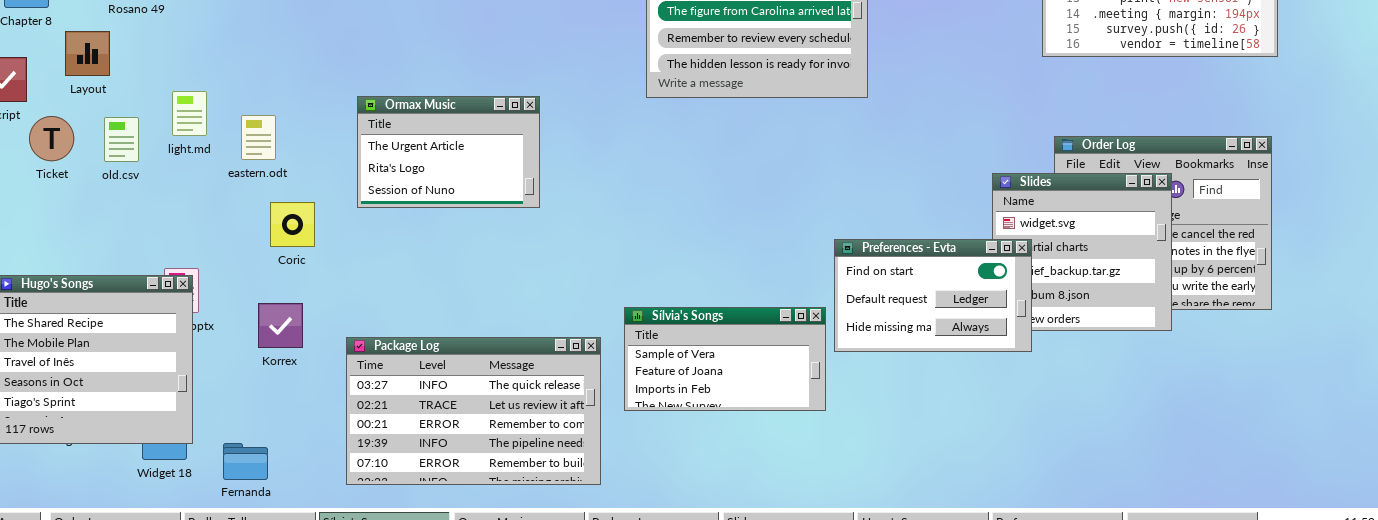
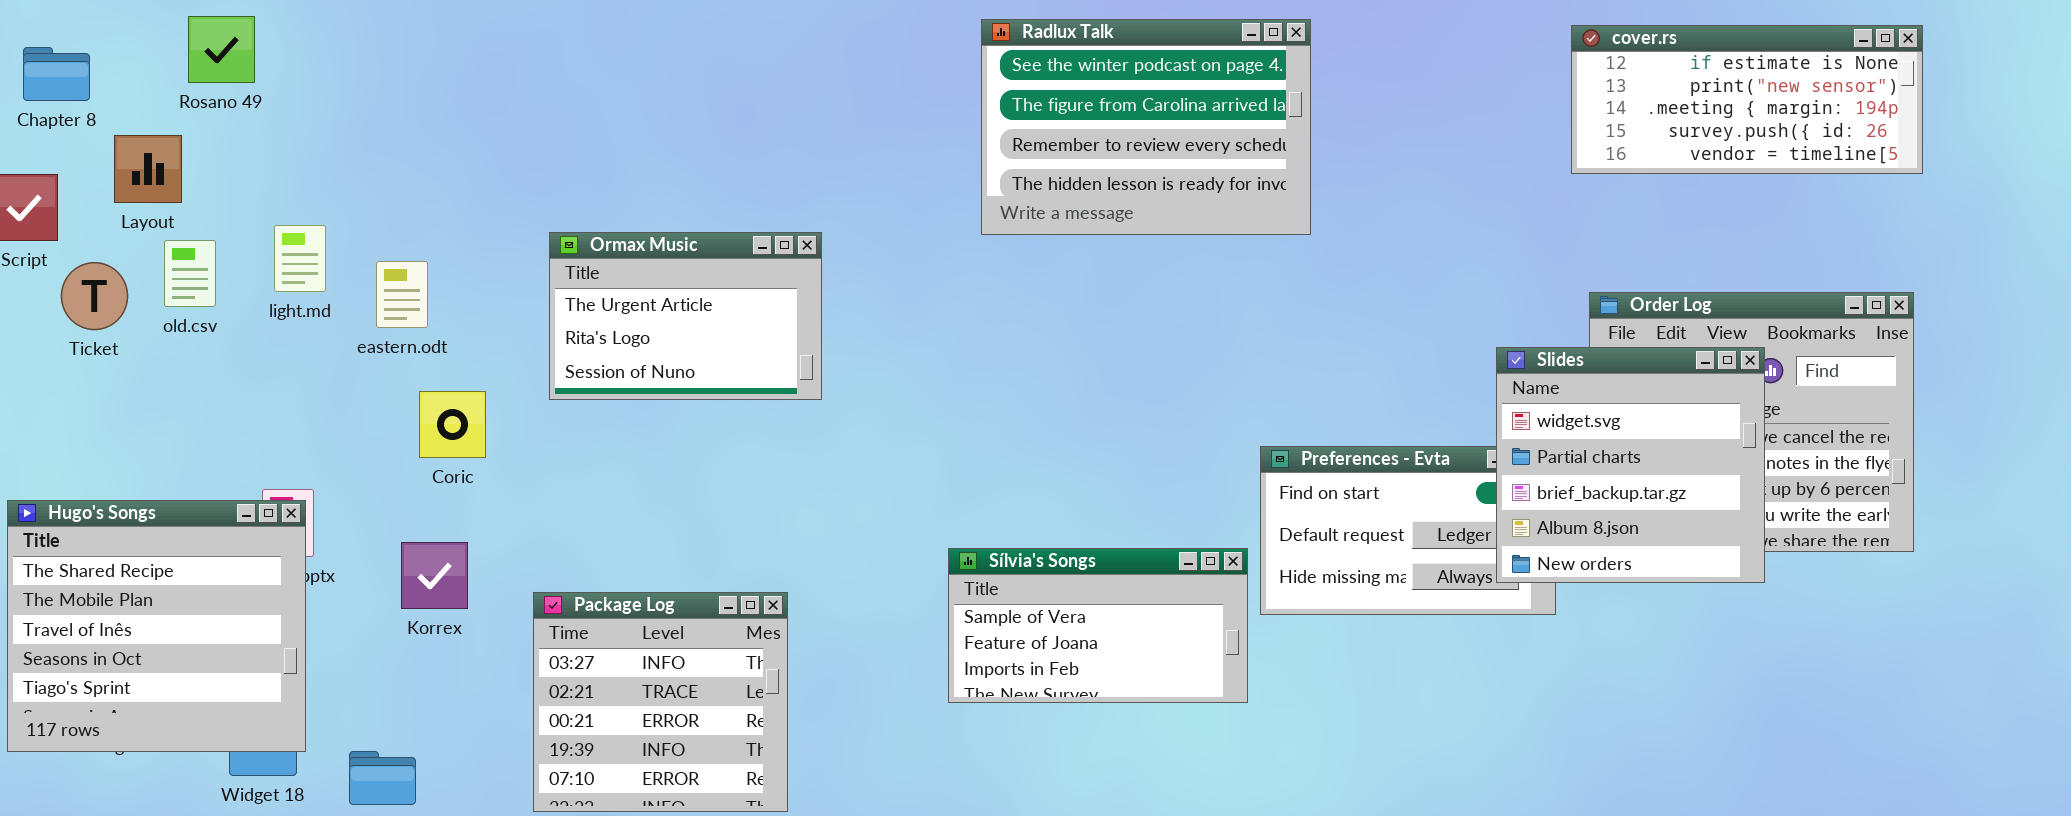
old.csv: [104,117,139,162] -> [164,240,216,307], moved
Slides: [992,173,1172,331] -> [1496,347,1765,583], raised
Package Log: [346,337,601,485] -> [533,592,788,812], resized

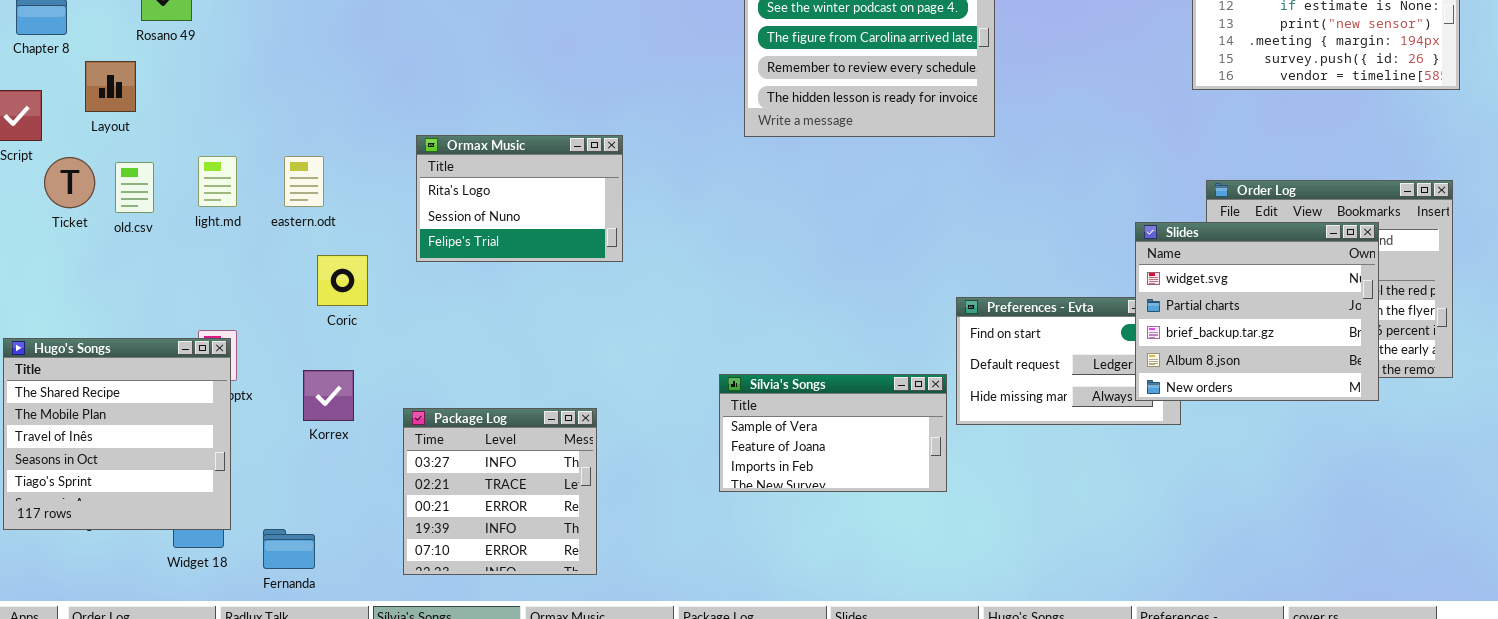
light.md: [274,225,326,292] -> [198,156,237,207], moved
Ormax Music: [549,232,822,400] -> [416,135,623,262], scrolled down 1 row
old.csv: [164,240,216,307] -> [115,162,154,213], moved
Slides: [1496,347,1765,583] -> [1135,222,1379,401], resized

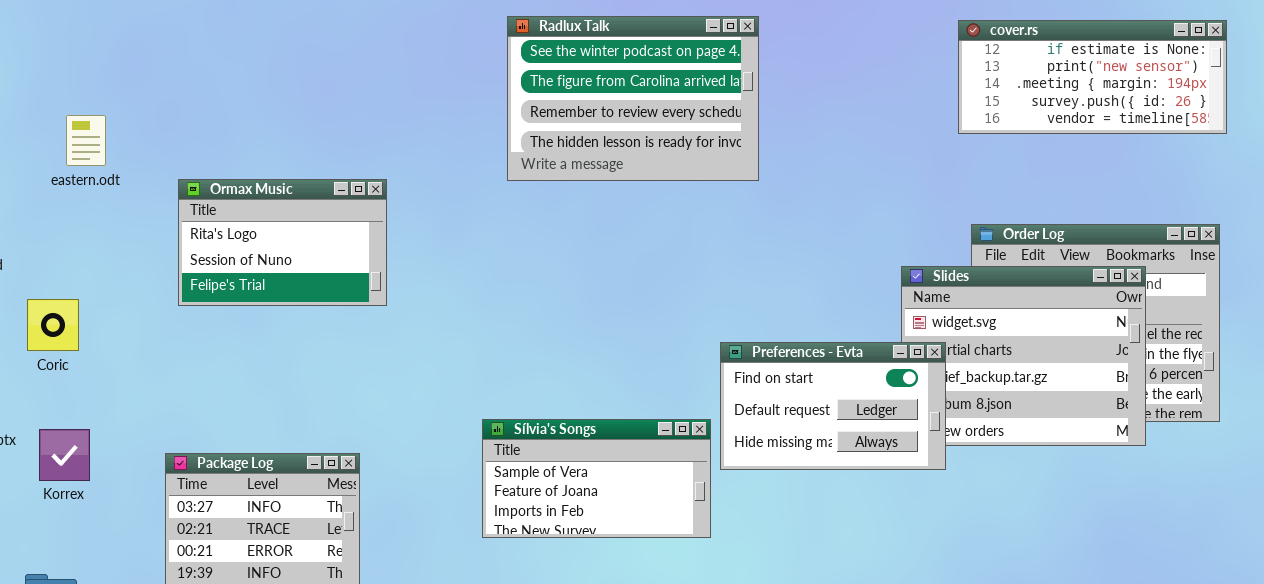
eastern.odt: [284,156,324,207] -> [66,115,106,166], moved
Coric: [317,255,368,306] -> [27,299,79,351], moved
Preferences - Evta: [956,297,1181,425] -> [720,342,946,470], raised
Korrex: [303,370,354,421] -> [39,429,90,481], moved

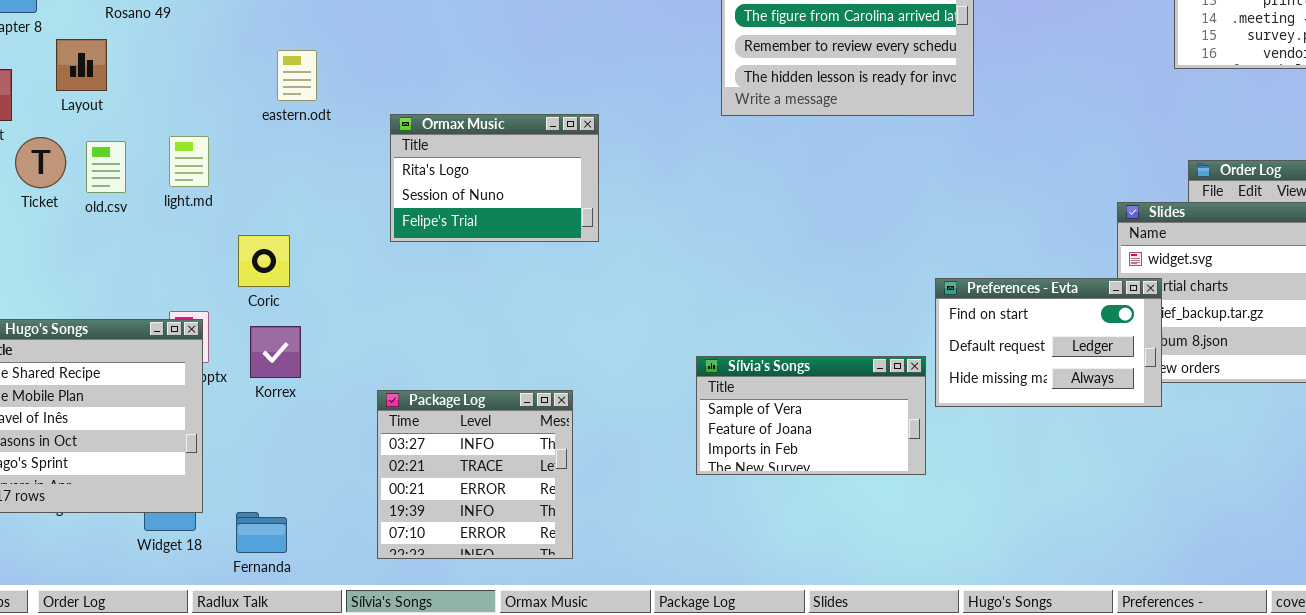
Korrex: [39,429,90,481] -> [250,326,301,378], moved

